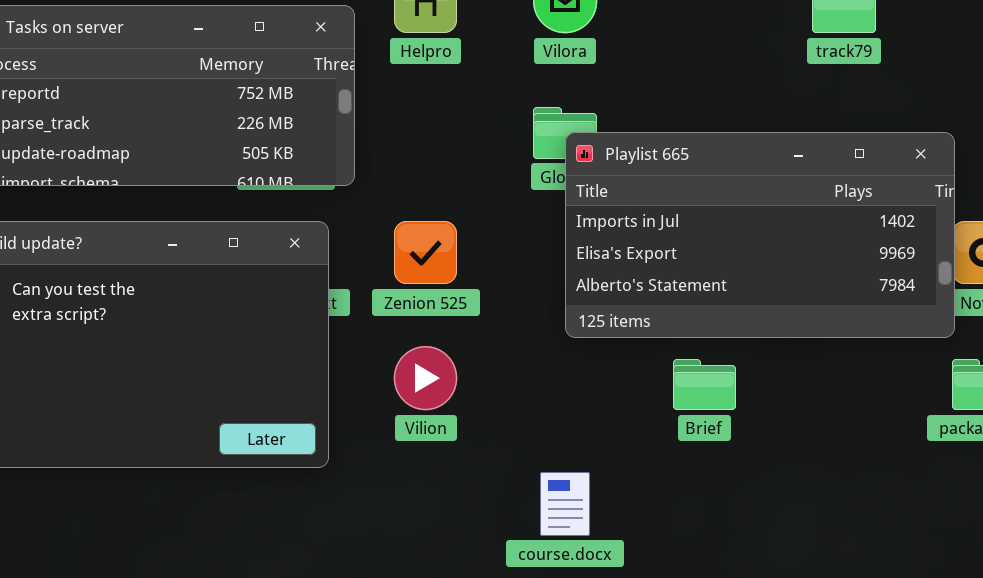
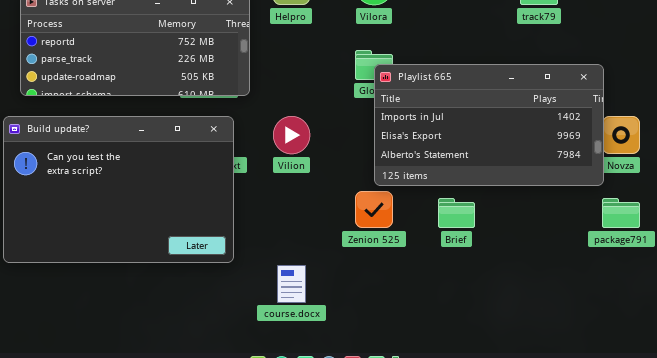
Zenion 525: [394,221,457,284] -> [355,191,393,228], moved
Vilion: [394,346,457,410] -> [273,116,310,154], moved
course.docx: [540,472,590,536] -> [277,265,306,303], moved

